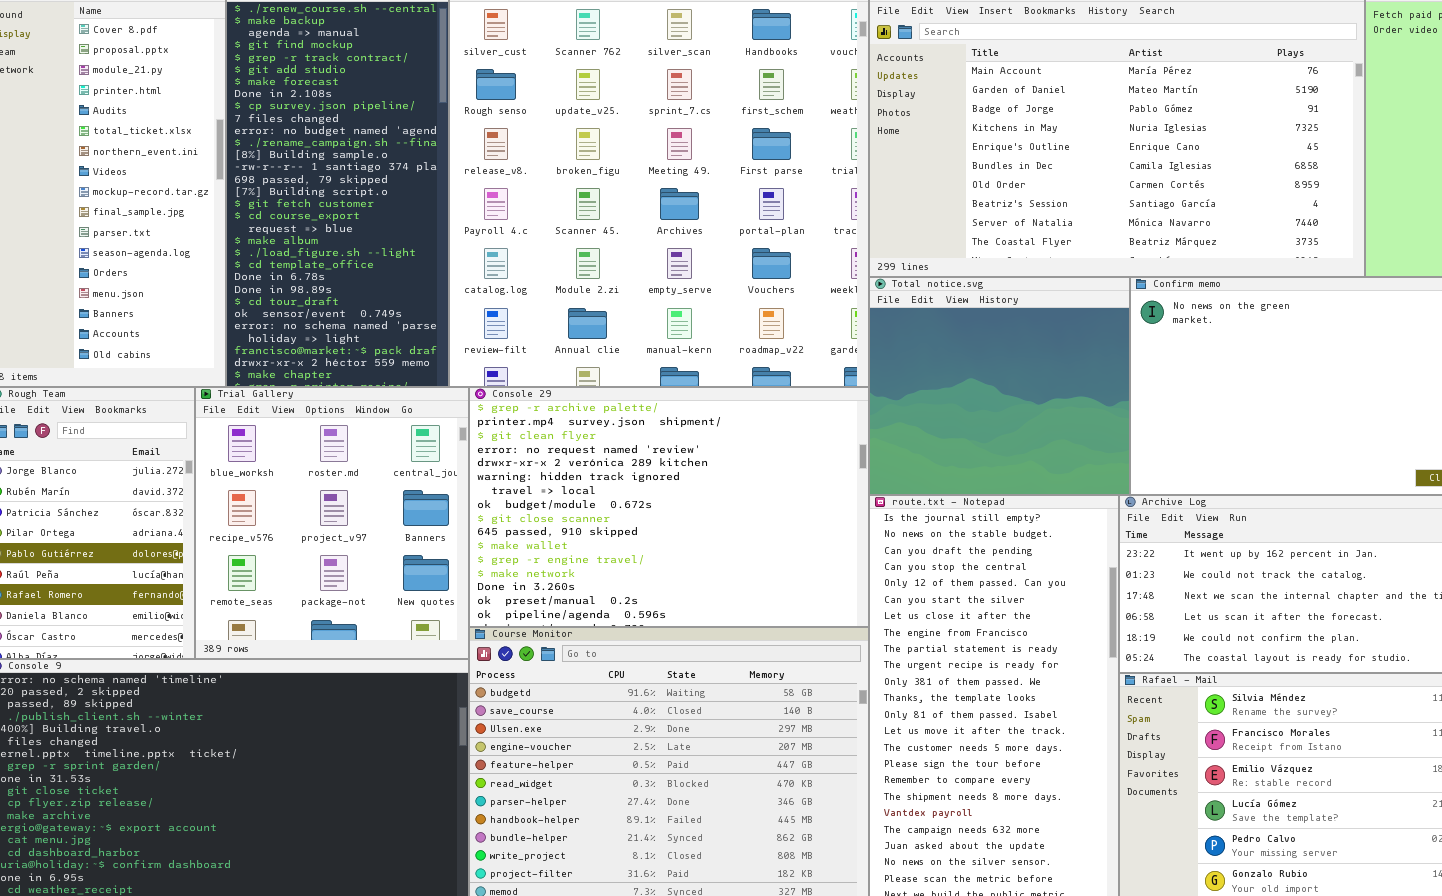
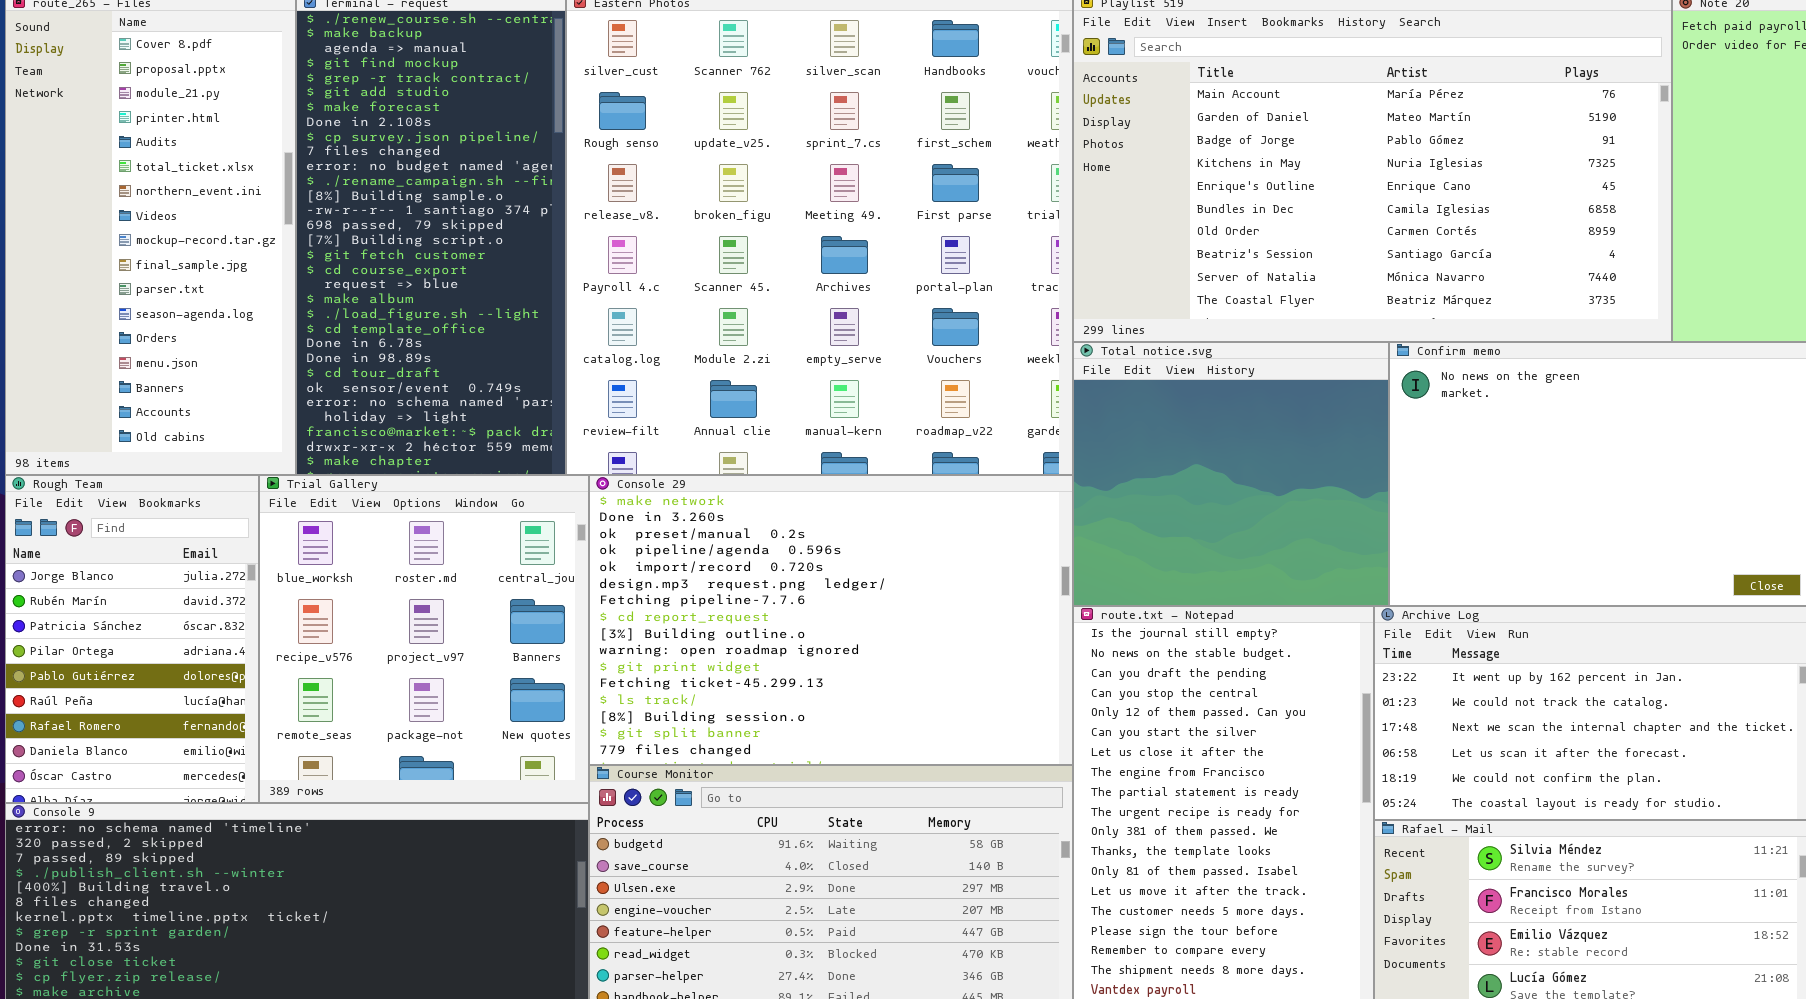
Console 29: [469,387,869,627] -> [589,475,1073,765], scrolled down 12 rows

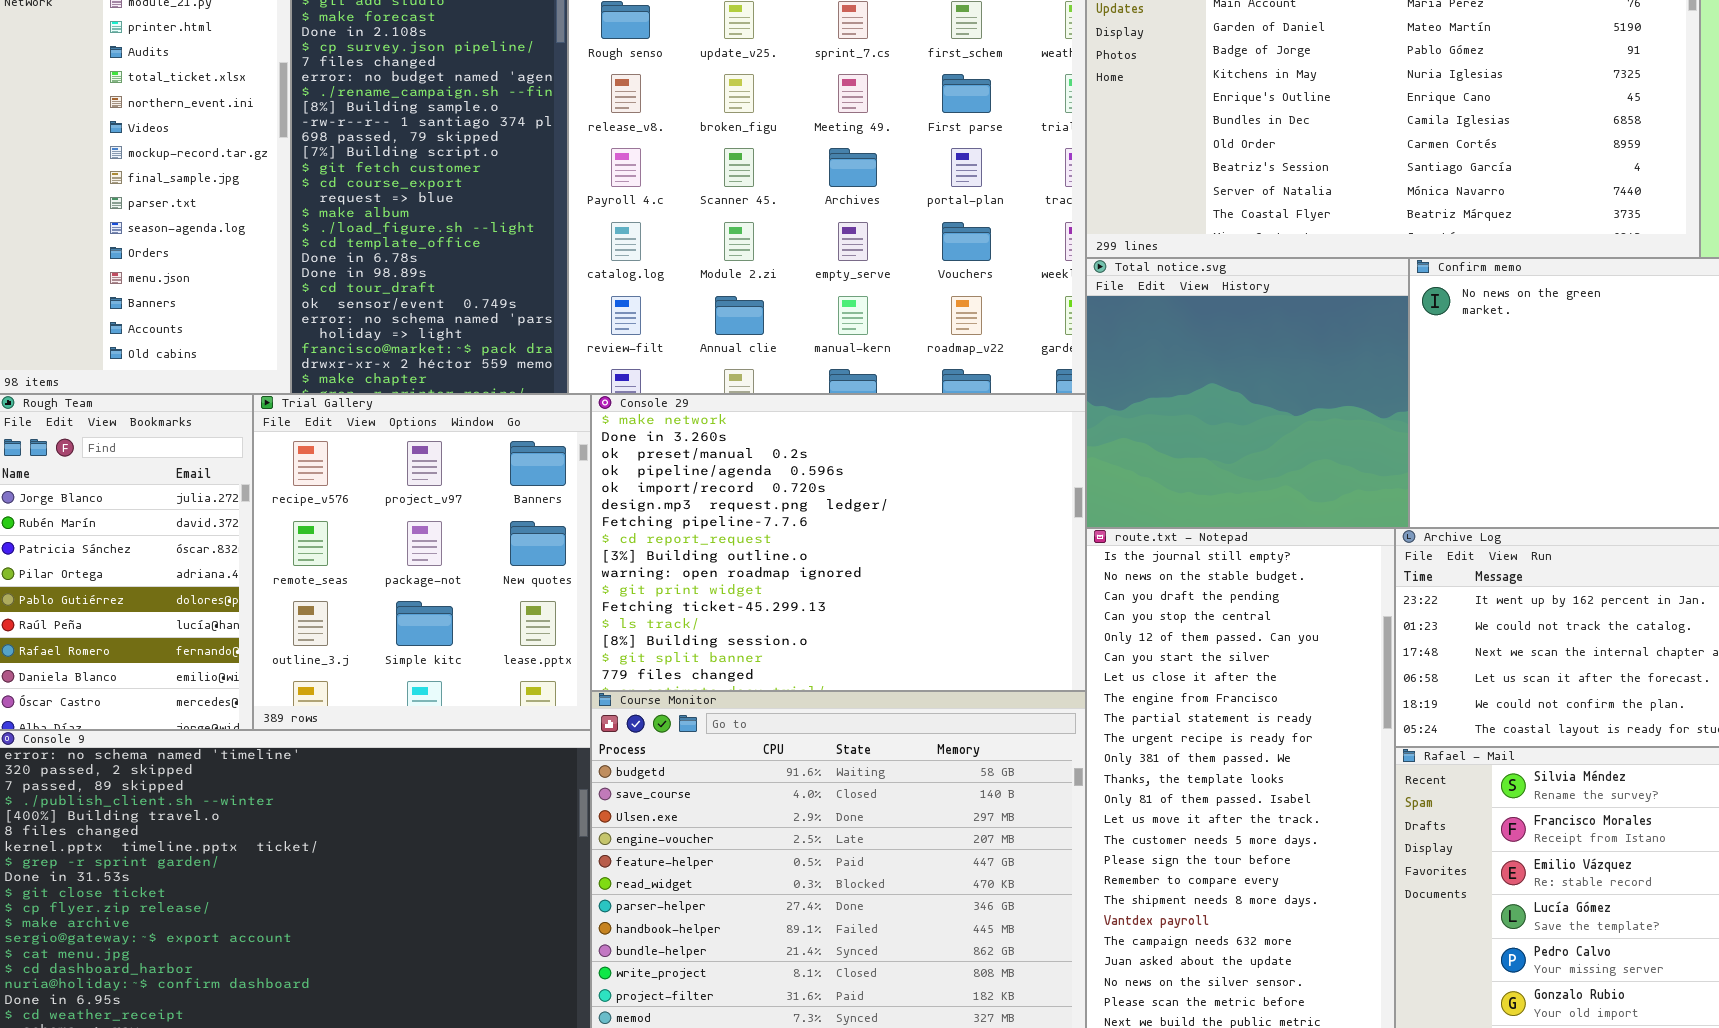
Trial Gallery: [259,475,589,803] -> [253,394,591,730], scrolled down 1 row

